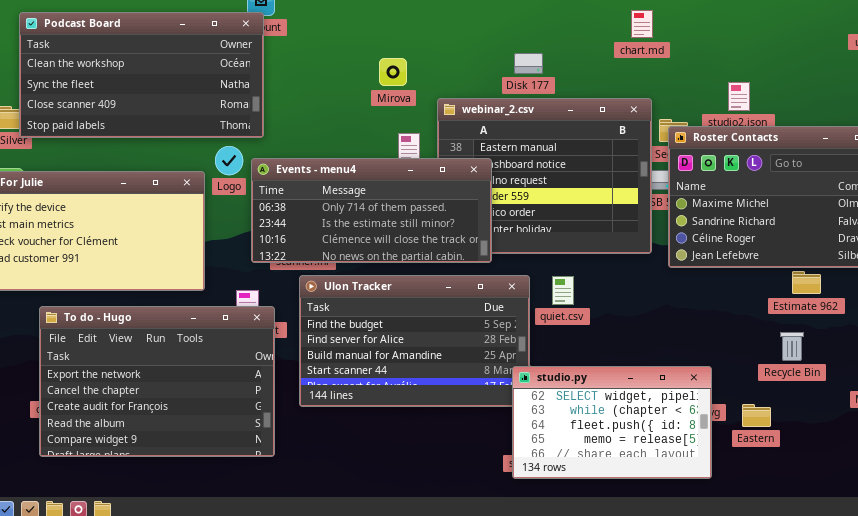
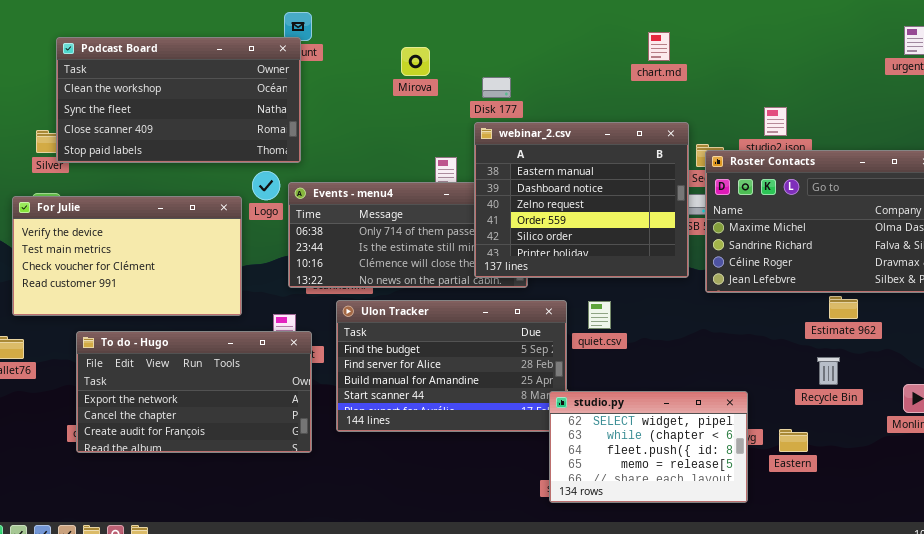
chart.md: [631,10,653,38] -> [648,32,670,61], moved
Disk 177: [514,53,543,74] -> [482,77,511,98], moved
Mirova: [379,58,407,86] -> [401,47,430,76], moved
webinar_2.csv: [437,98,652,254] -> [474,122,689,278], raised
To do - Hugo: [39,306,275,457] -> [76,331,312,453], resized

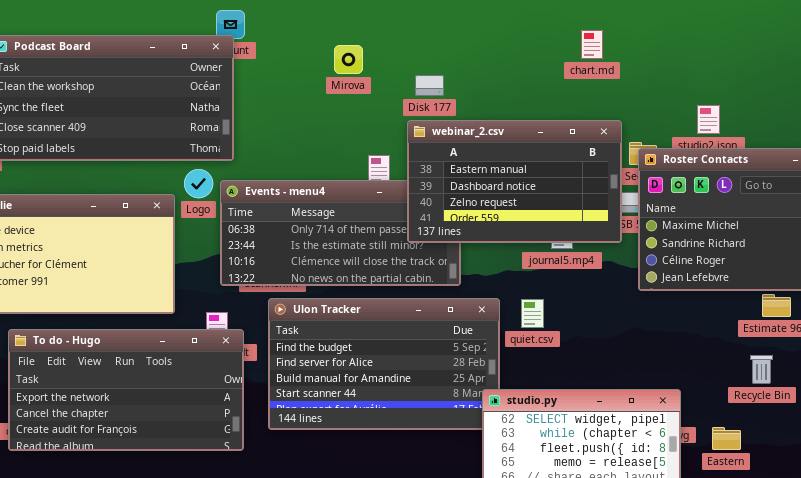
webinar_2.csv: [474,122,689,278] -> [407,120,622,243], resized

